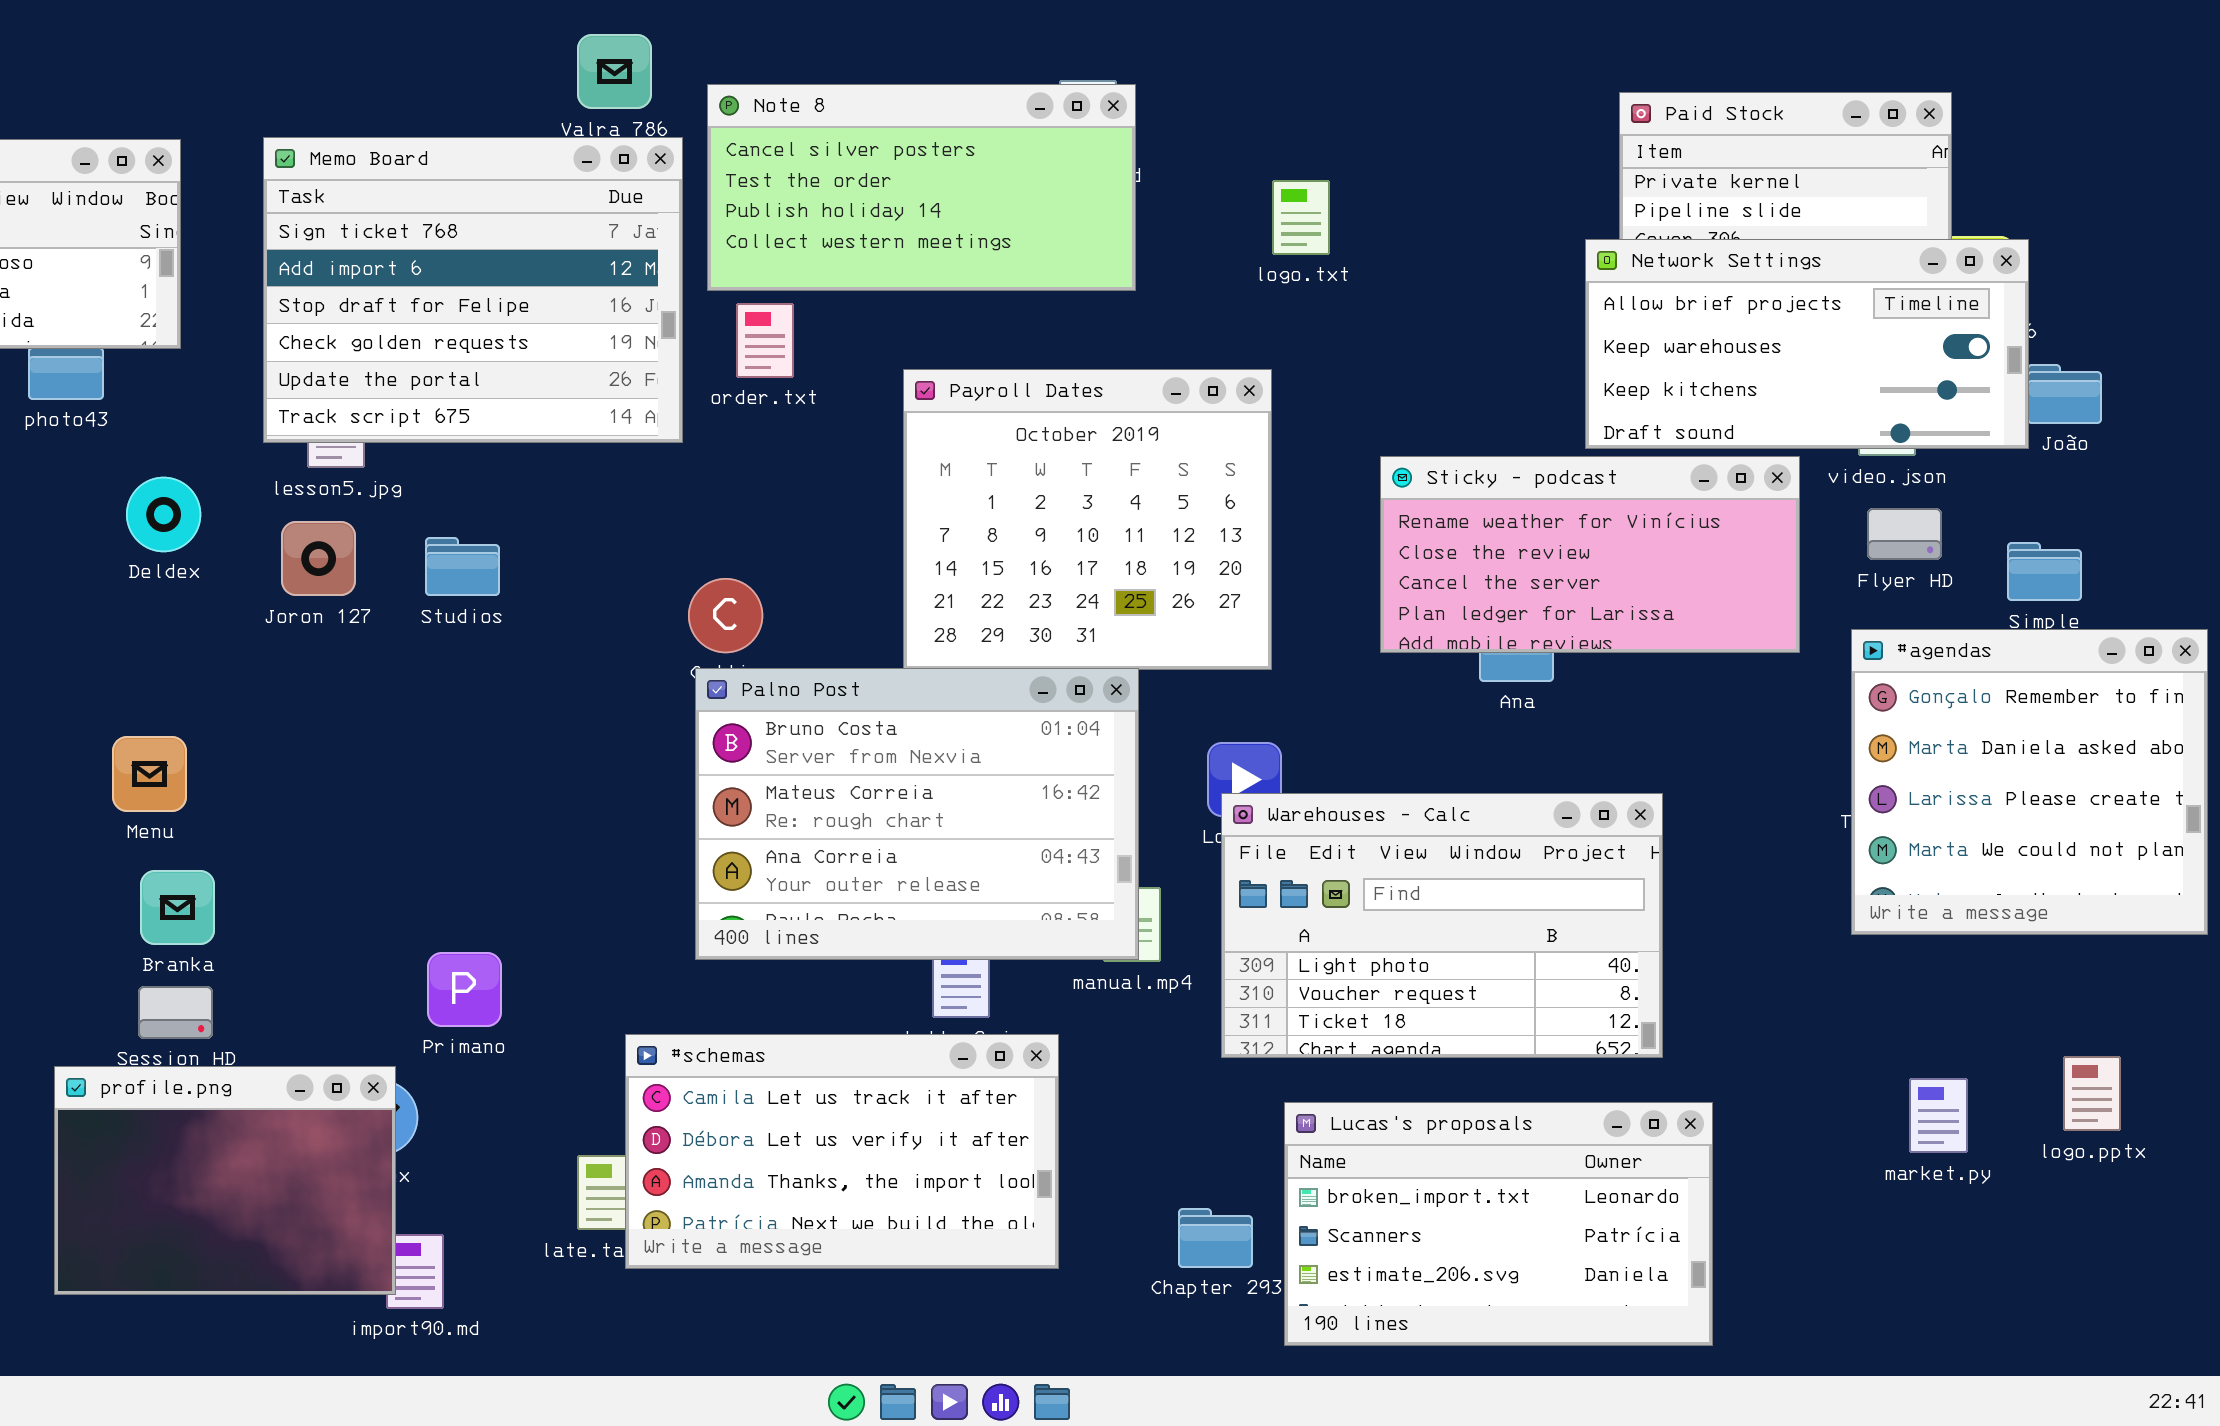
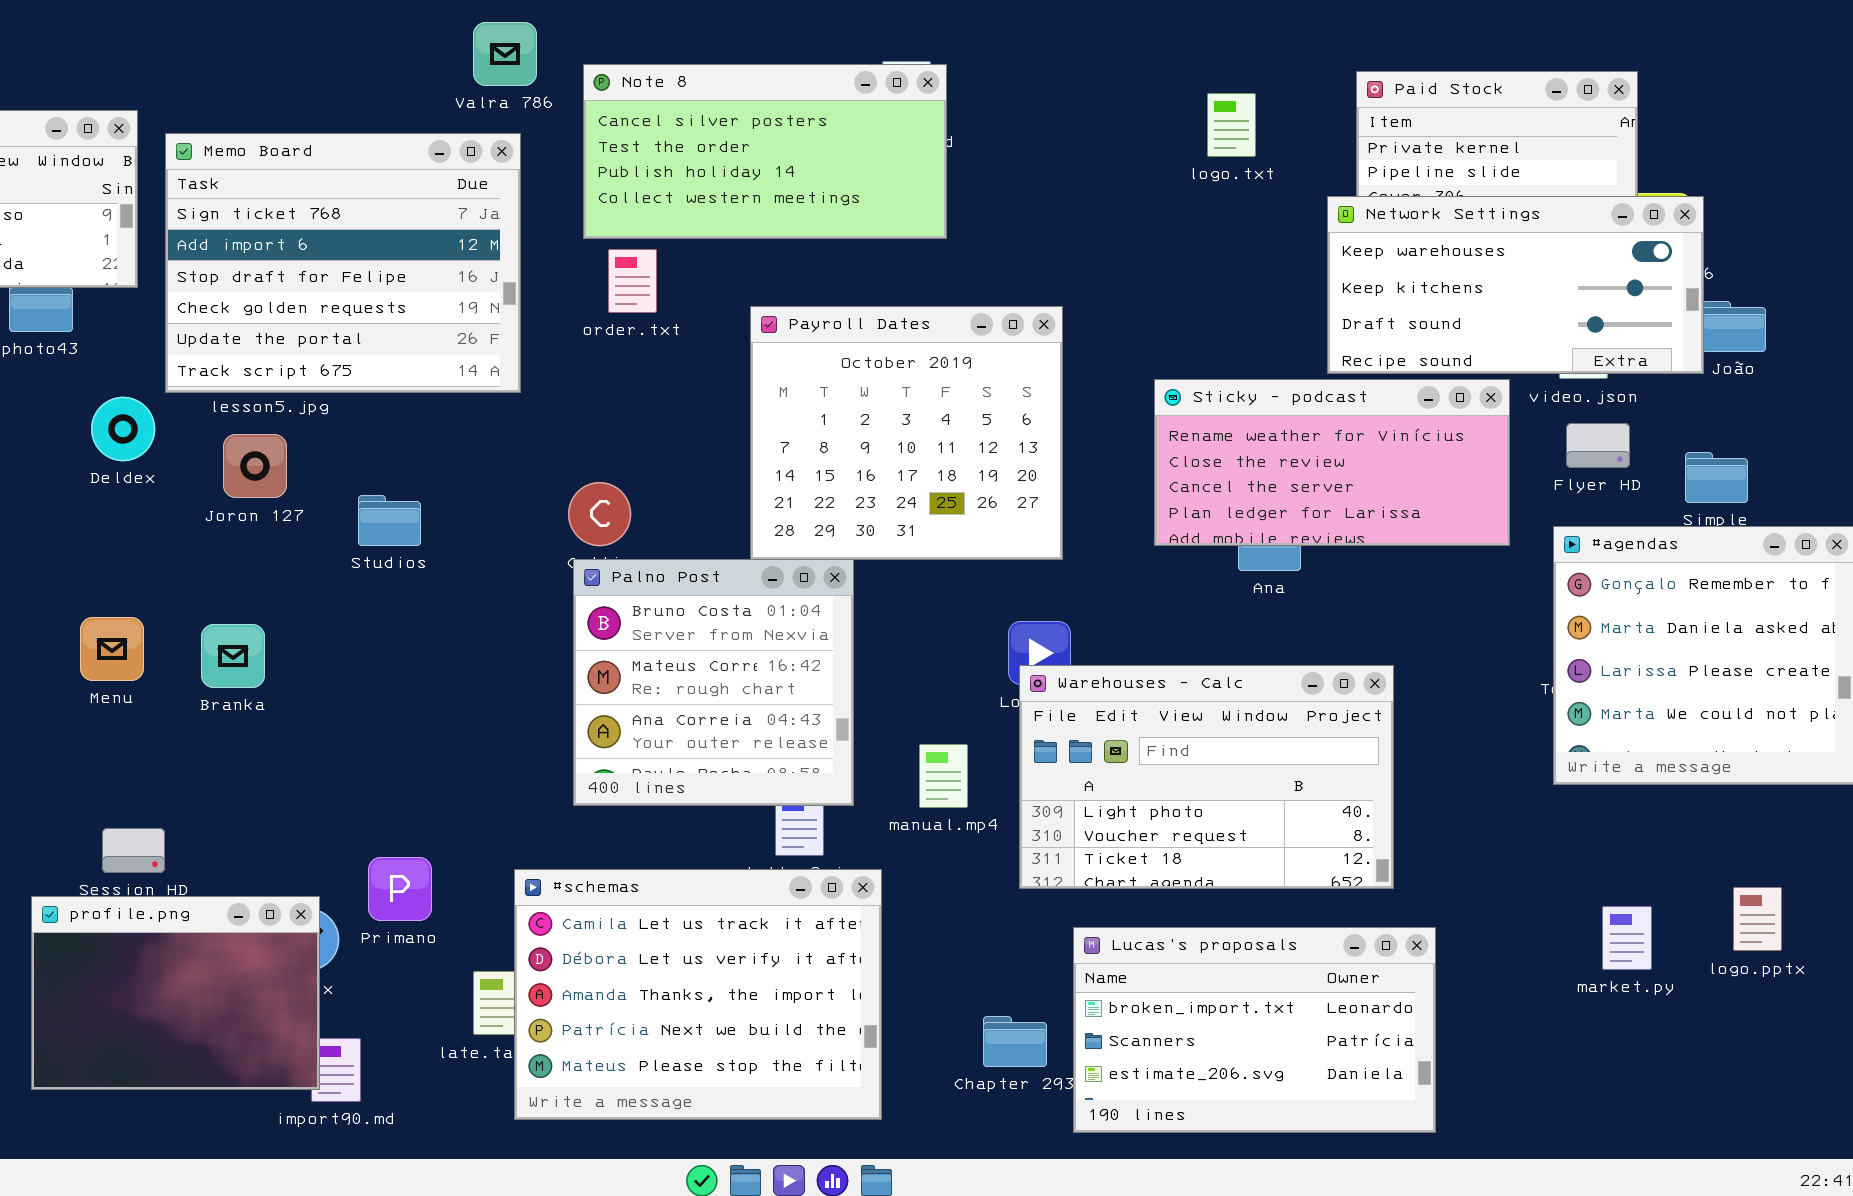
Memo Board: [263,137,683,443] -> [165,133,521,393], moved
logo.txt: [1272,180,1330,255] -> [1207,93,1256,157], moved
Network Settings: [1585,239,2029,449] -> [1327,196,1704,374], scrolled down 1 row
Studios: [425,537,500,596] -> [358,495,421,546], moved
Palno Post: [695,668,1139,960] -> [573,559,854,806], resized
Branka: [140,870,215,945] -> [201,624,265,688], moved
Primano: [427,952,502,1027] -> [368,857,432,921], moved
#schemas: [625,1034,1059,1269] -> [514,869,882,1120], resized

